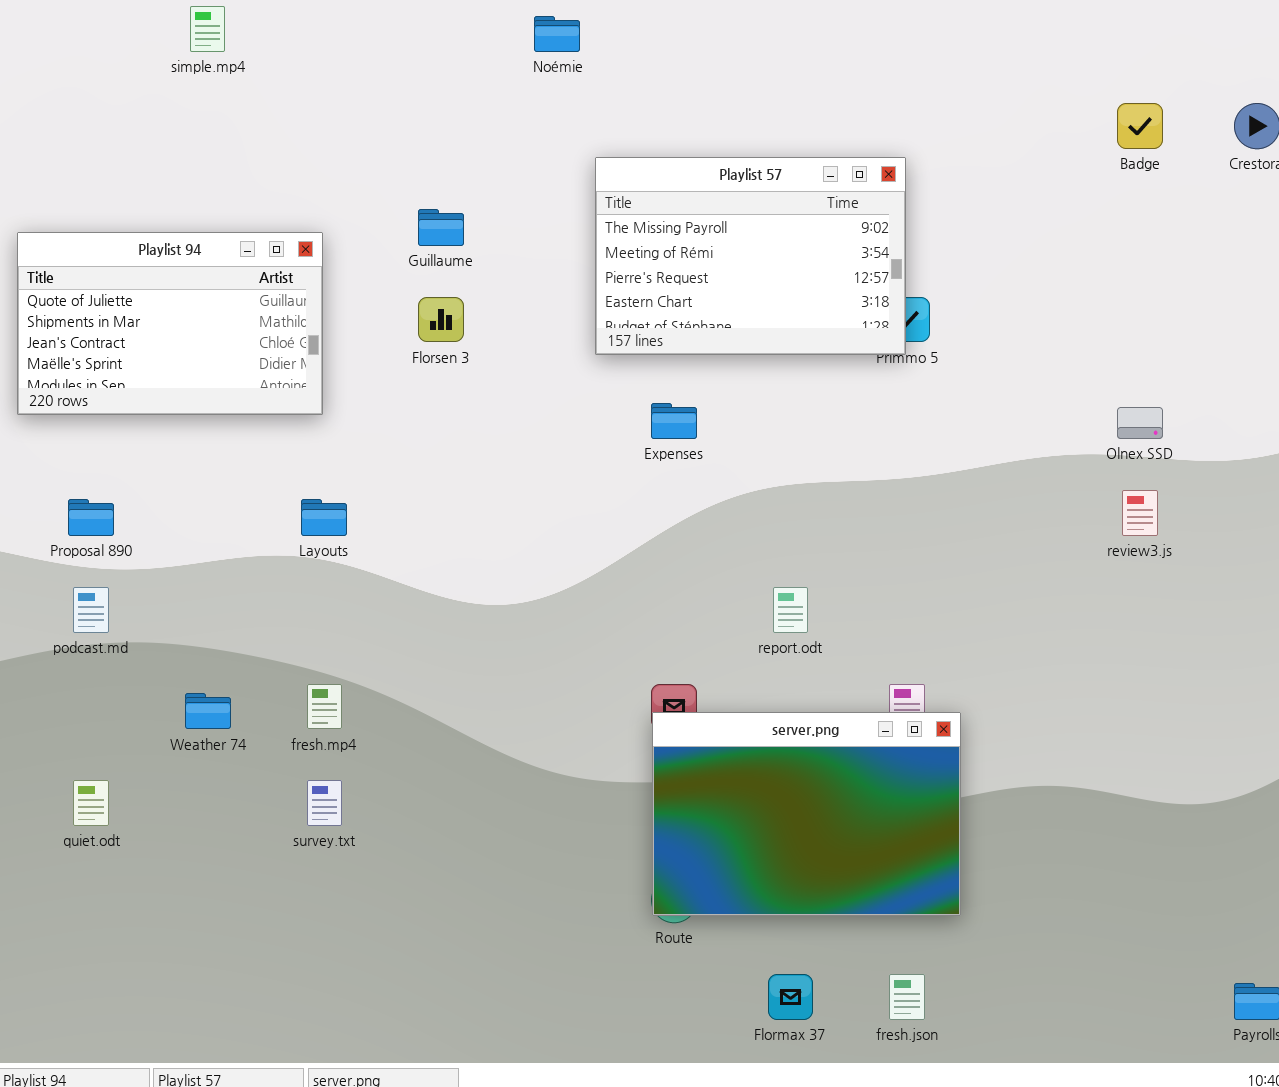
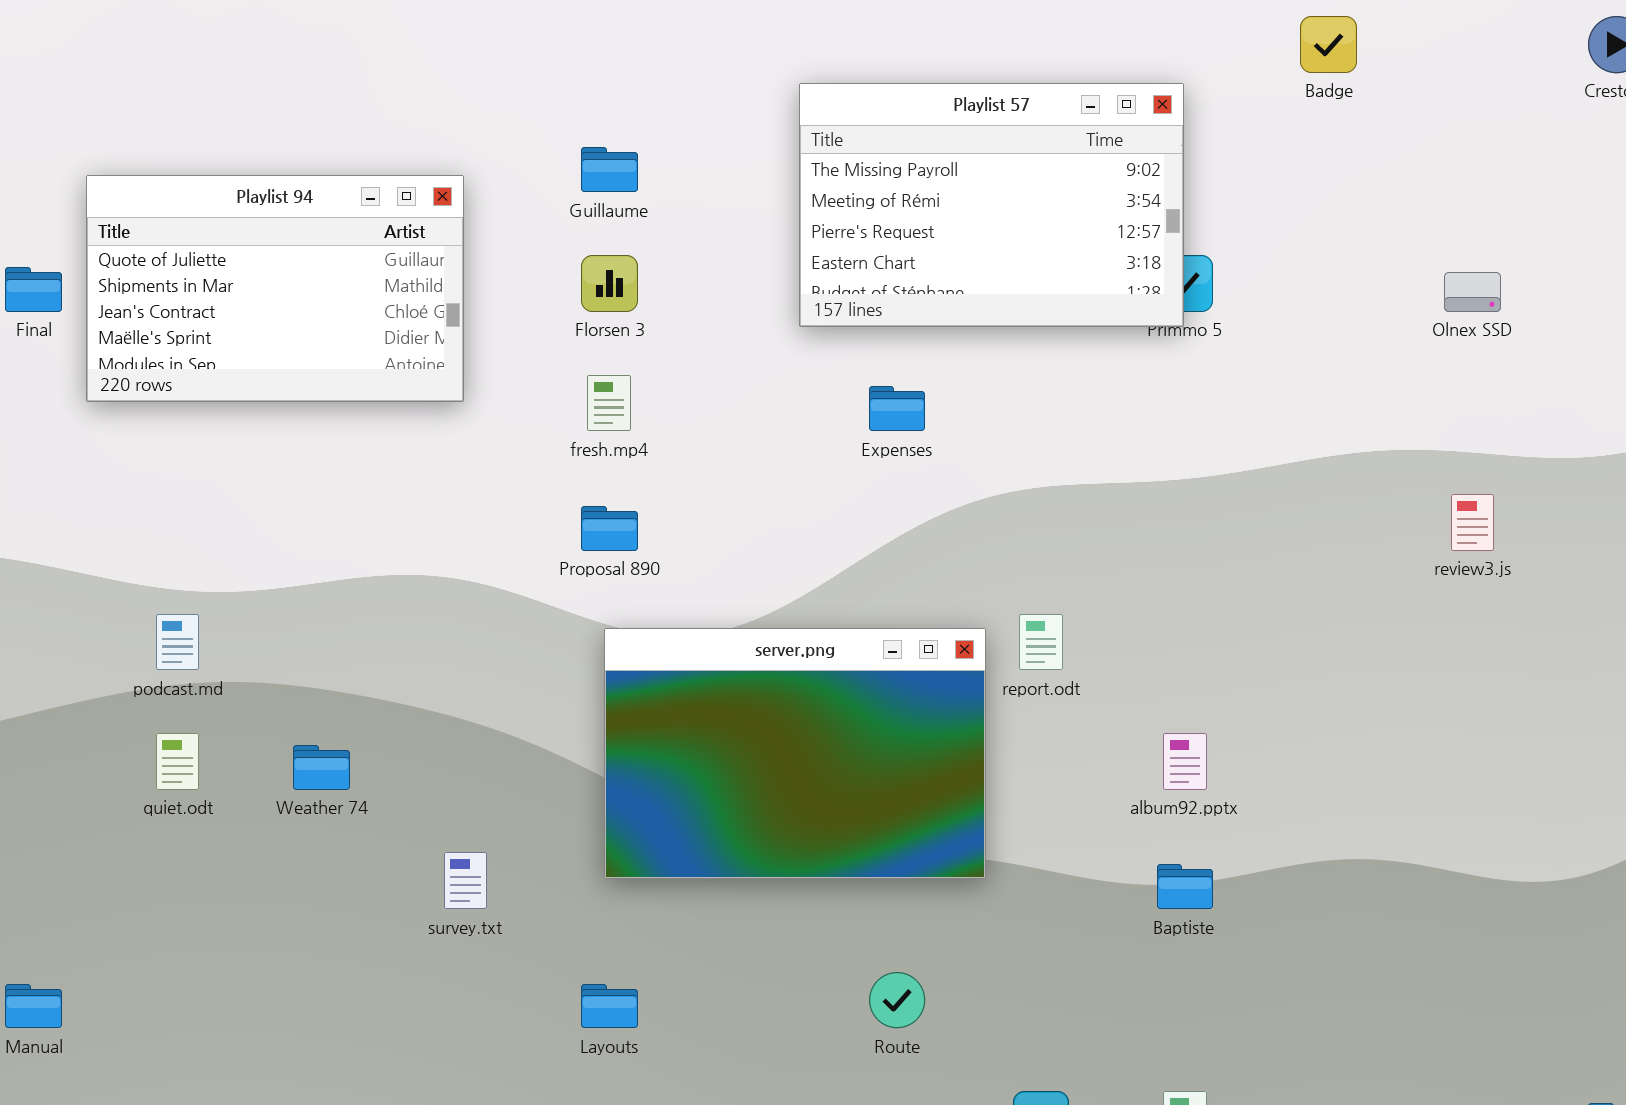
Badge: [1117,103,1163,149] -> [1300,16,1357,73], moved
Olnex SSD: [1117,407,1163,439] -> [1444,272,1501,312], moved
Proposal 890: [68,499,114,536] -> [581,506,638,551], moved
Layouts: [301,499,347,536] -> [581,984,638,1028], moved
fresh.mp4: [307,684,342,729] -> [587,375,631,431], moved
server.png: [652,712,961,916] -> [604,628,986,879], moved
quiet.odt: [73,780,109,826] -> [156,733,199,790], moved

